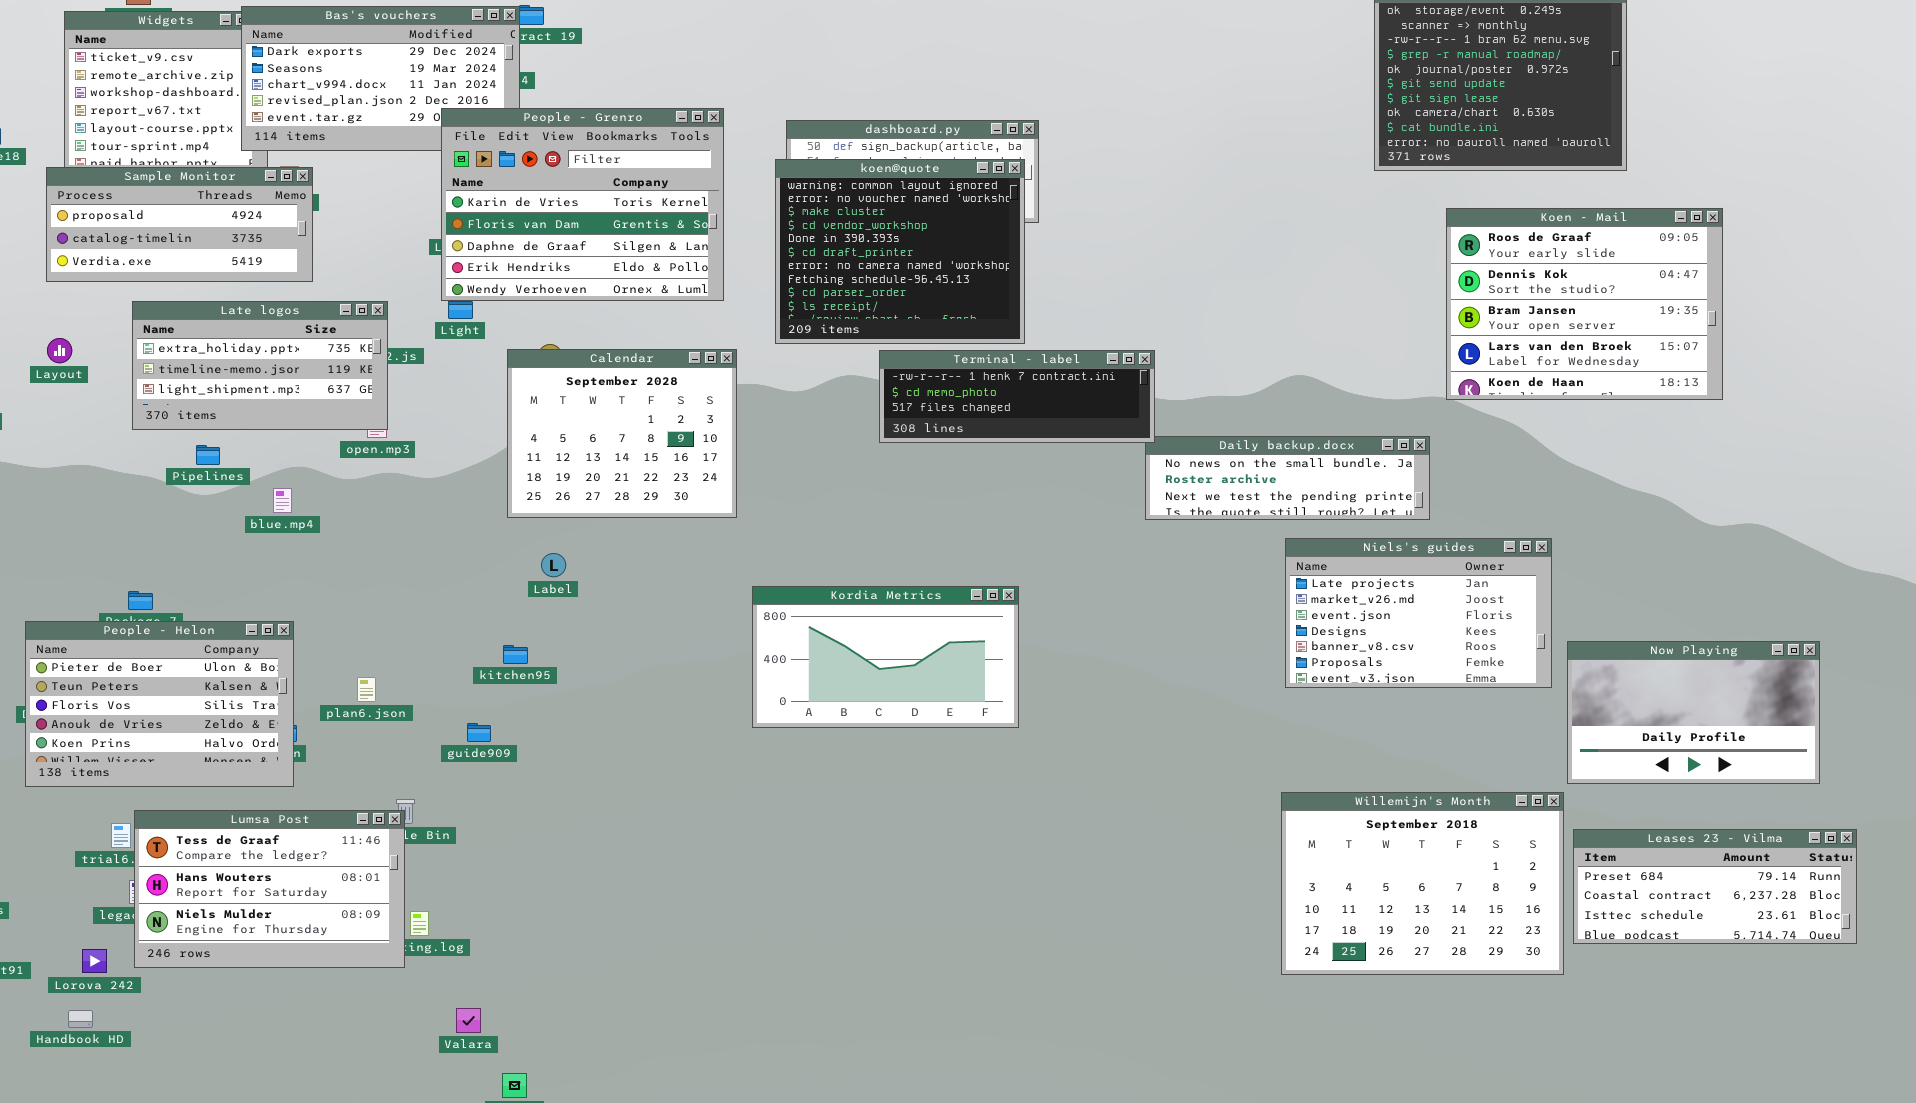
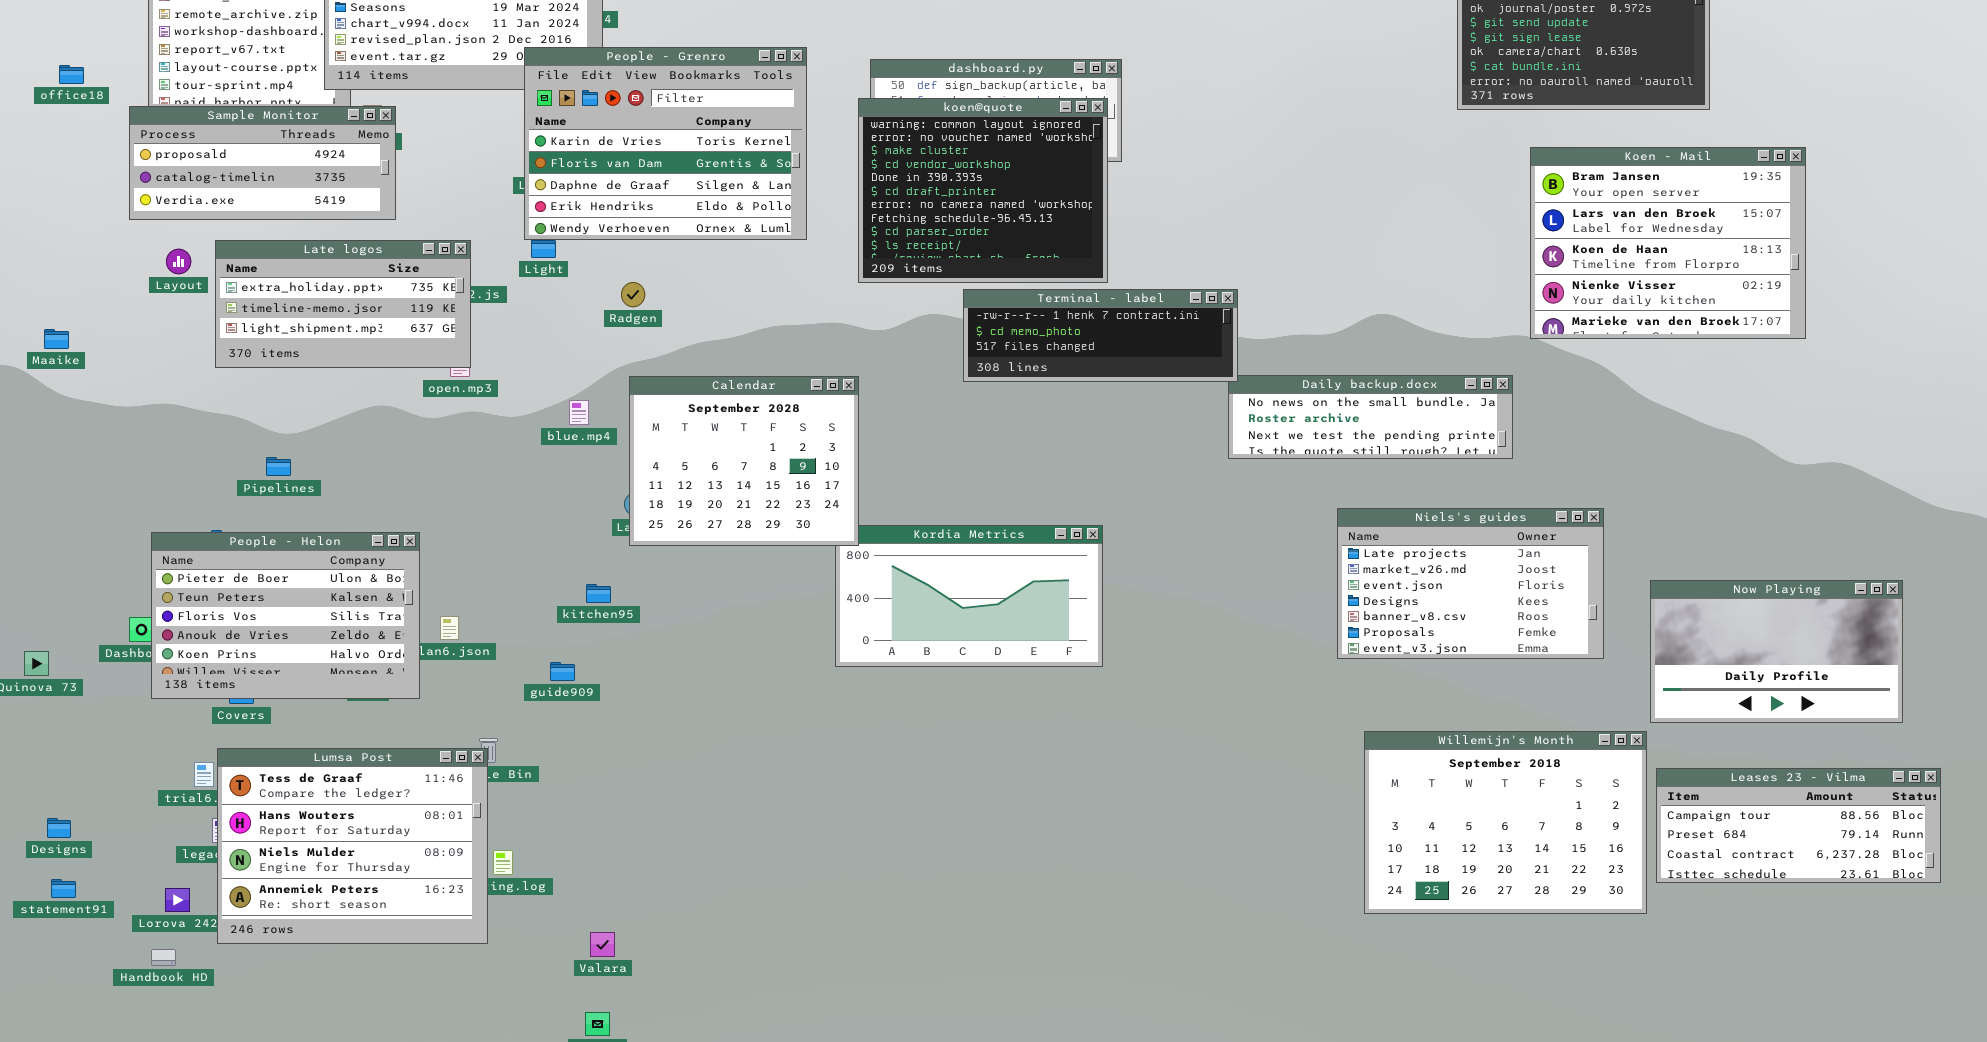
Koen - Mail: [1446,208,1723,400] -> [1530,147,1806,339], scrolled down 2 rows
Layout: [47,338,72,363] -> [166,249,191,274], moved
Calendar: [507,349,737,518] -> [629,376,859,546], moved
Pipelines: [196,445,220,465] -> [266,457,291,476], moved
blue.mp4: [273,488,292,513] -> [569,400,589,425], moved
Niels's guides: [1285,538,1552,688] -> [1337,508,1604,659], moved
People - Helon: [25,621,294,787] -> [151,532,420,699], moved
Lumsa Post: [134,810,405,968] -> [217,748,488,944], resized
Leases 23 - Vilma: [1573,829,1857,944] -> [1656,768,1941,883], scrolled up 1 row
Valara: [456,1008,481,1033] -> [590,932,615,957], moved

